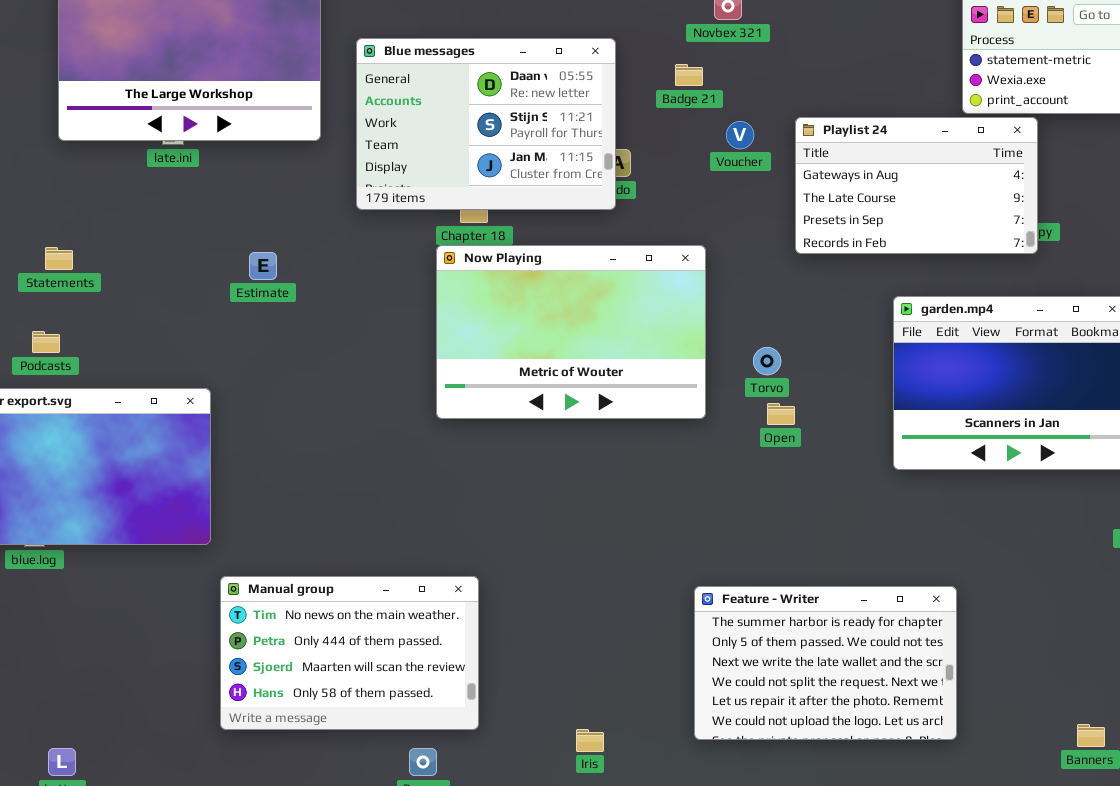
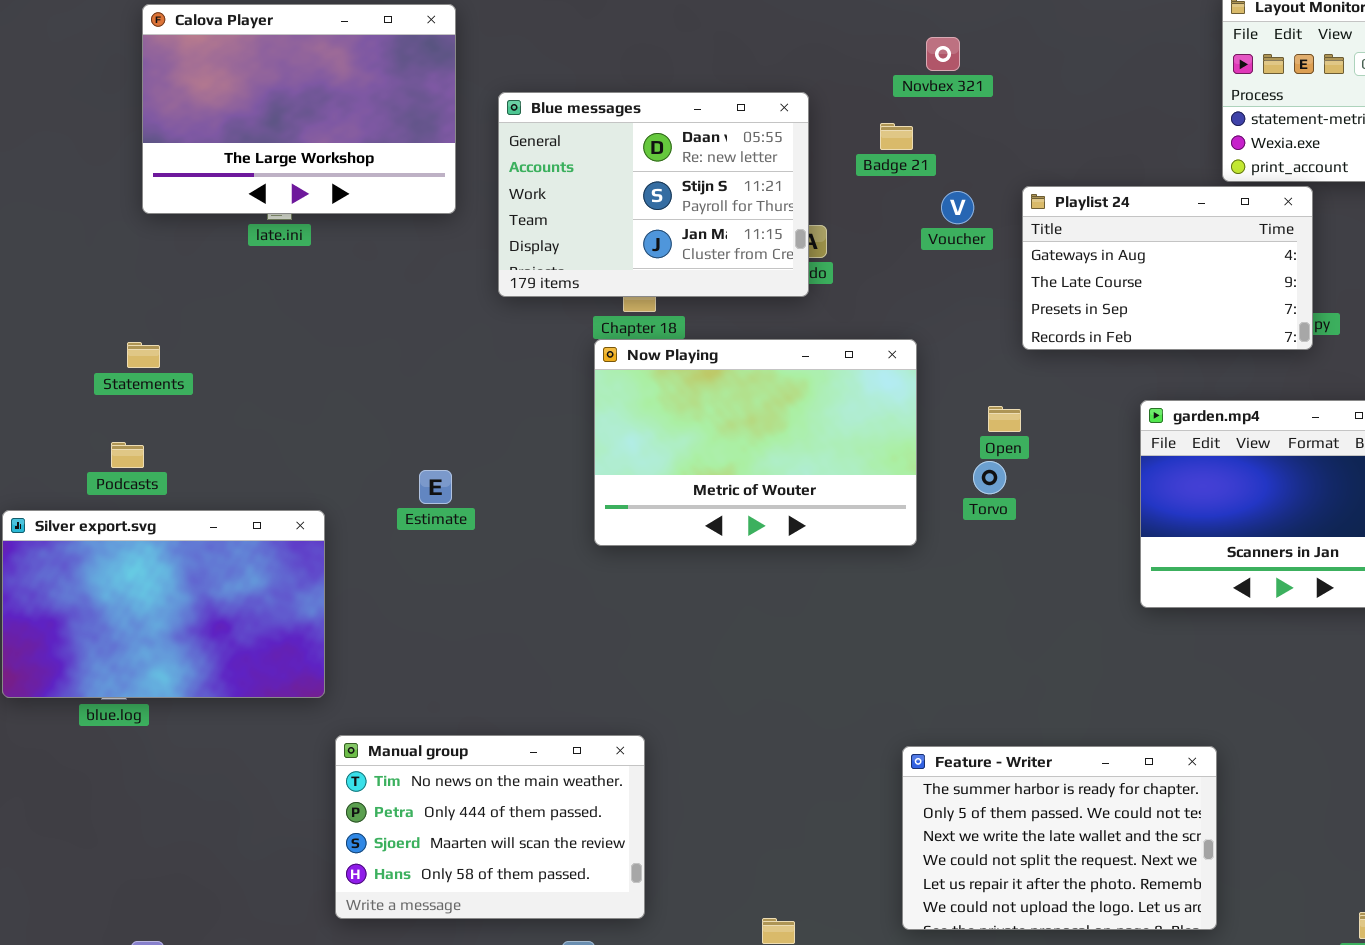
Estimate: [249,252,277,280] -> [419,470,452,504], moved
Open: [767,403,795,425] -> [988,406,1021,432], moved

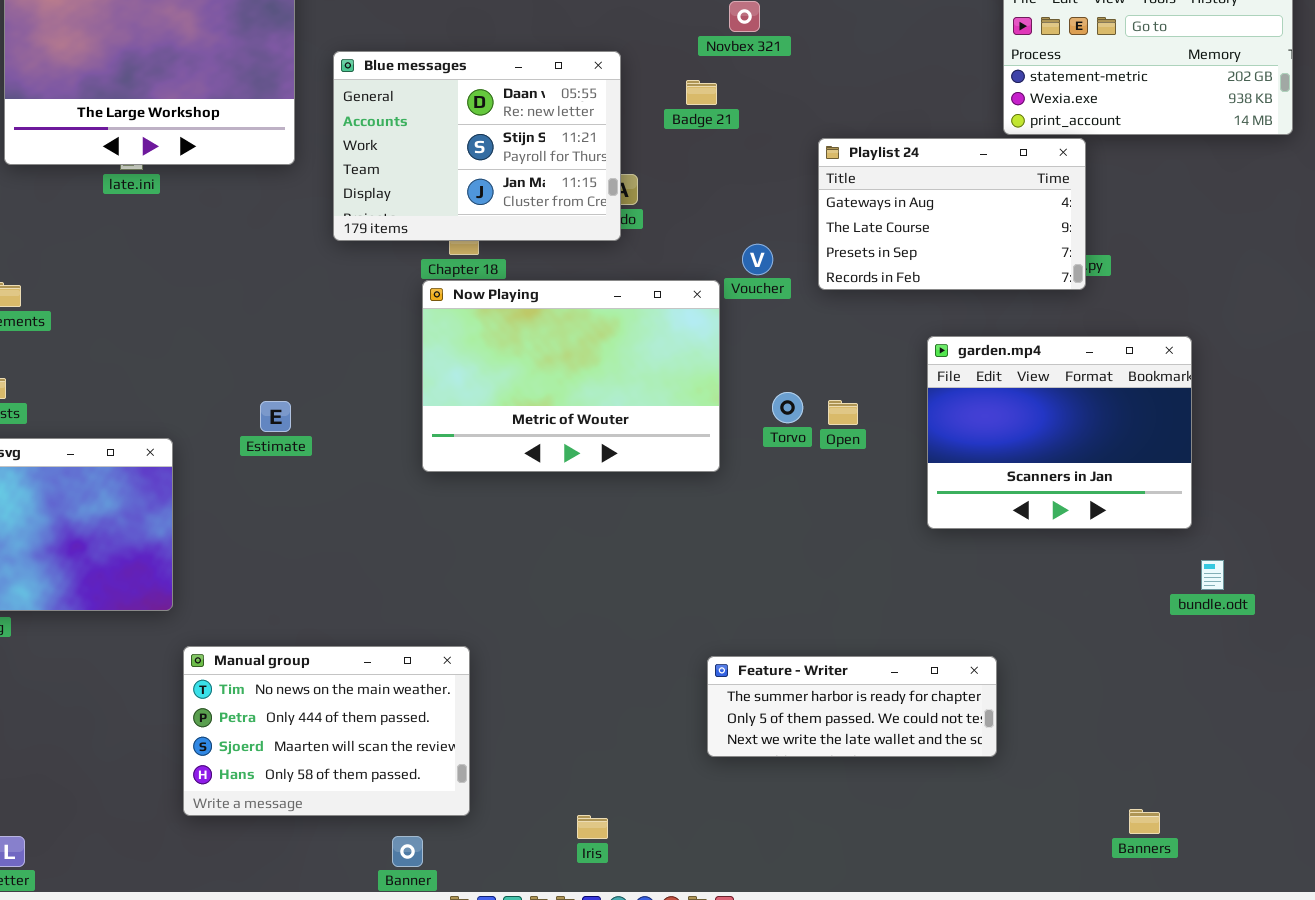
Voucher: [941,191,974,224] -> [742,244,773,275], moved
Open: [988,406,1021,432] -> [828,400,858,425], moved
Feature - Writer: [902,746,1217,930] -> [707,656,997,757], resized

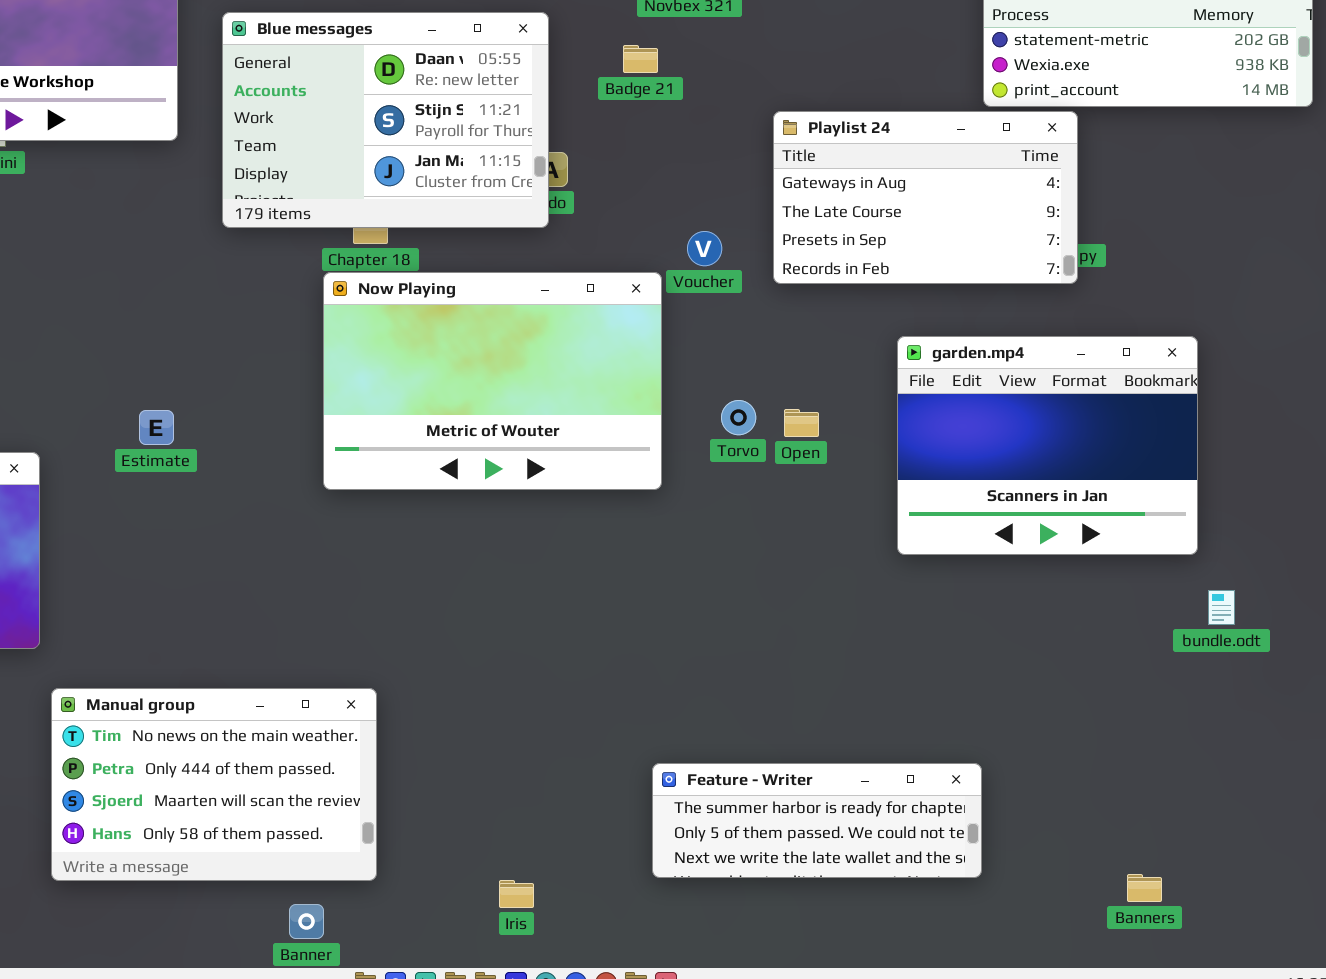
Feature - Writer: [707,656,997,757] -> [652,763,982,878], moved

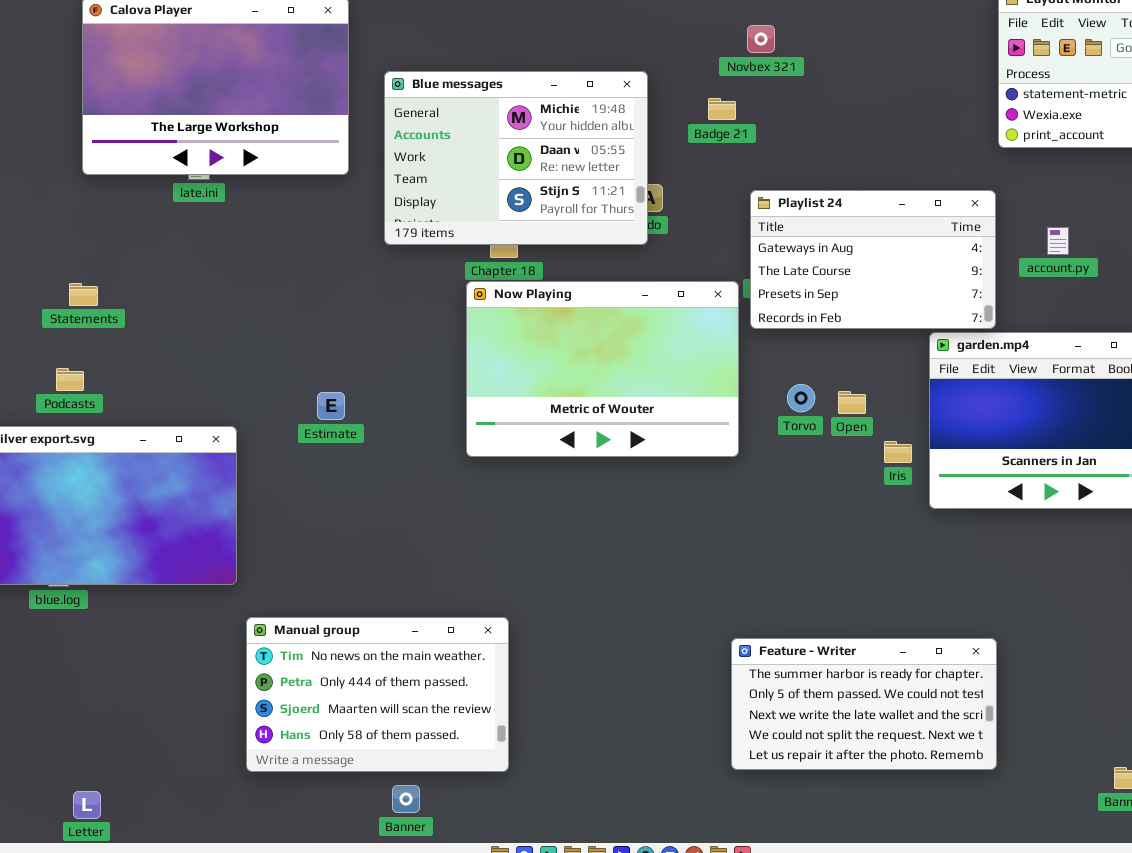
Blue messages: [222,12,549,228] -> [384,71,648,245], scrolled up 1 row
Playlist 24: [773,111,1078,284] -> [750,190,996,329], moved
Feature - Writer: [652,763,982,878] -> [731,638,997,770], resized
Iris: [499,880,534,908] -> [884,441,912,463], moved
Banner: [289,904,324,939] -> [392,785,420,813], moved

